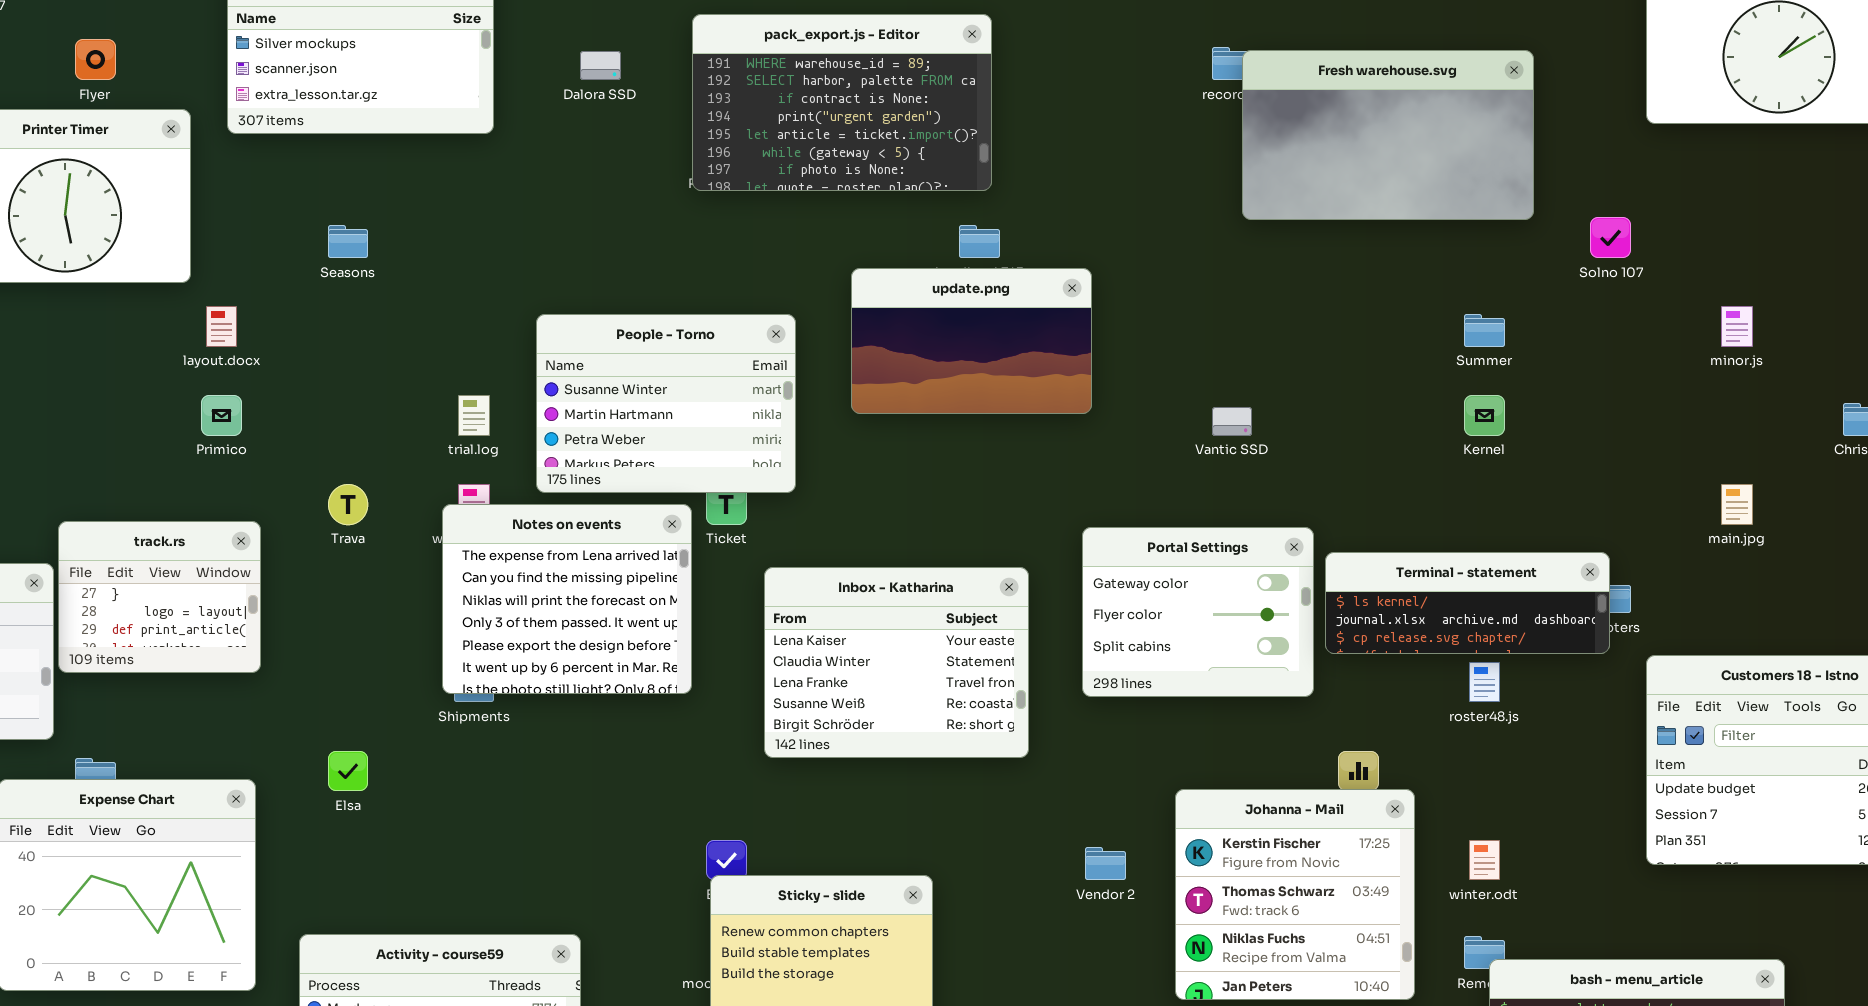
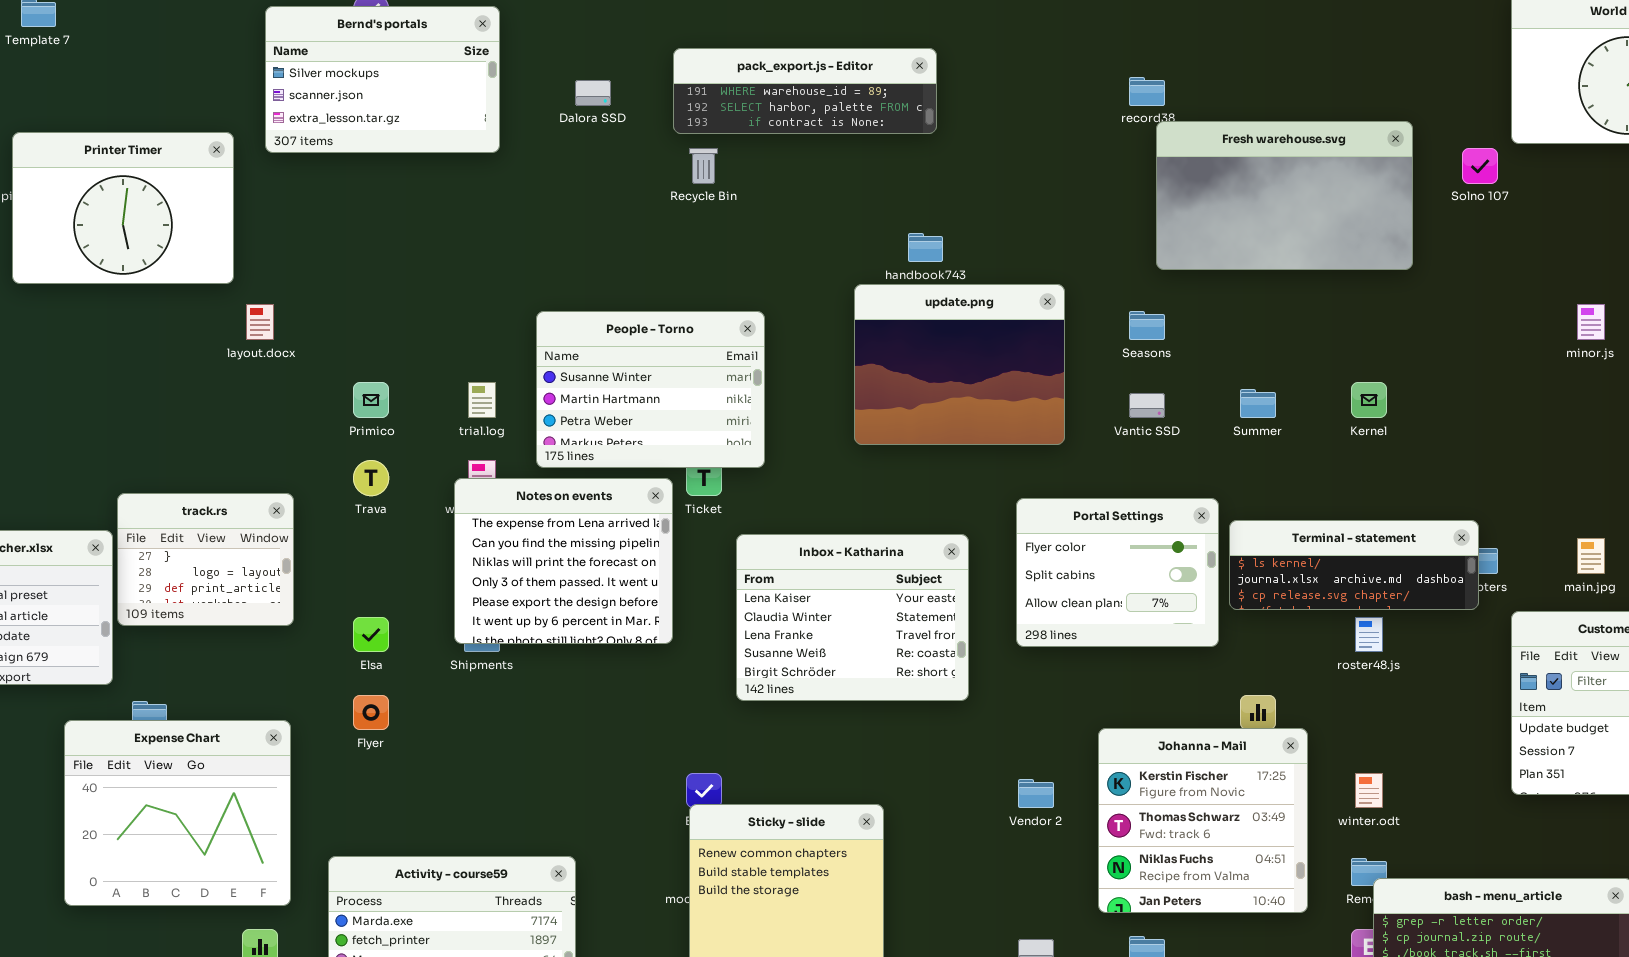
pack_export.js - Editor: [692,14,992,191] -> [673,48,937,134], resized
Flyer: [75,39,116,80] -> [353,695,389,730], moved
Fresh warehouse.svg: [1242,50,1534,220] -> [1156,121,1413,270], moved
Solno 107: [1590,217,1631,258] -> [1462,148,1498,184], moved
Seasons: [328,225,368,258] -> [1129,311,1165,340], moved
update.png: [851,268,1092,414] -> [854,284,1065,445], moved, resized
Summer: [1464,314,1505,347] -> [1240,389,1276,418], moved
Primico: [201,395,242,436] -> [353,382,389,418], moved
main.jpg: [1721,484,1753,525] -> [1577,538,1605,574], moved
Portal Settings: [1082,527,1314,697] -> [1016,498,1219,647], scrolled down 1 row
Elsa: [328,751,368,791] -> [353,617,389,652], moved

